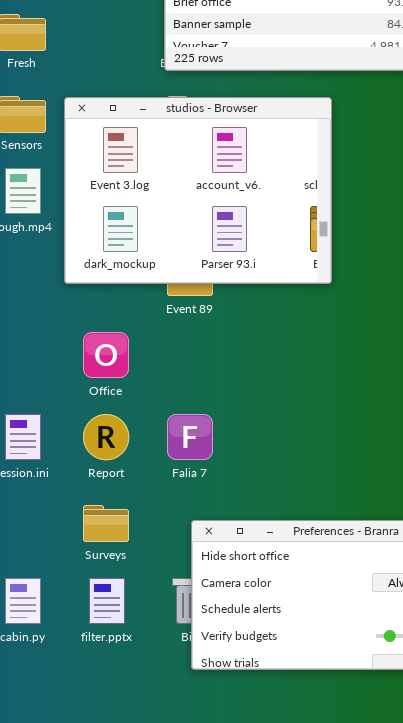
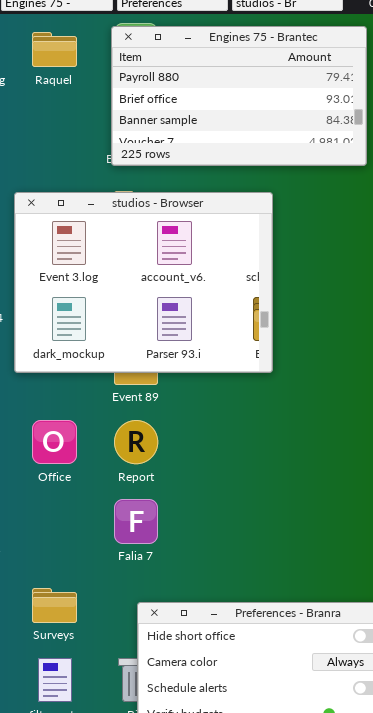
Report: [83,414,129,460] -> [114,420,158,464], moved

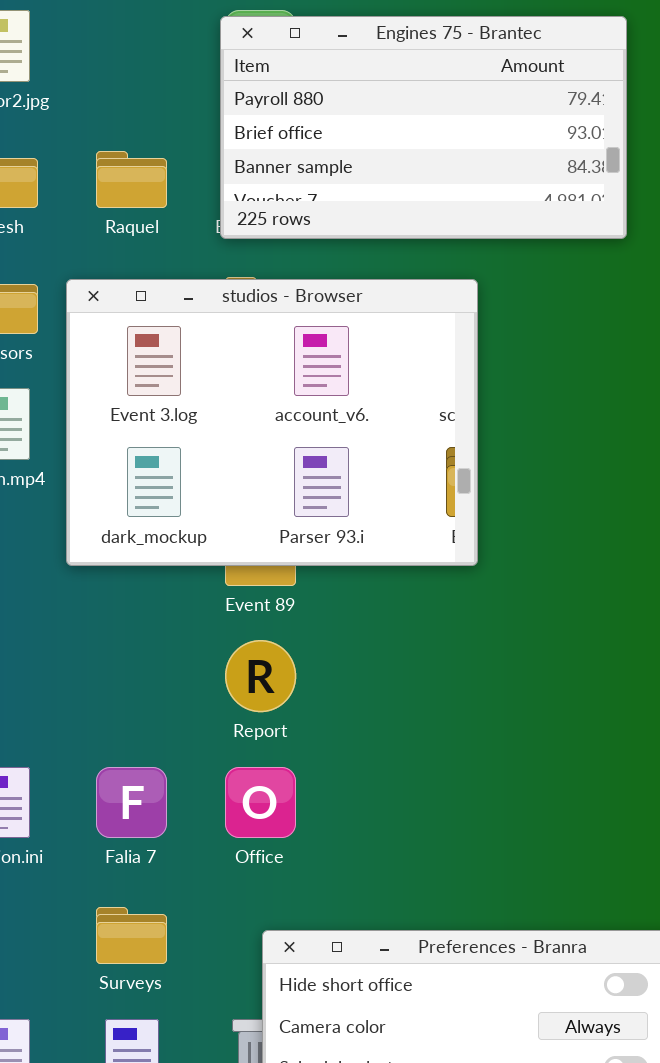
Raquel: [32,32,77,67] -> [96,151,167,208], moved
Office: [32,420,77,464] -> [225,767,296,838], moved
Falia 7: [114,499,158,544] -> [96,767,167,838], moved

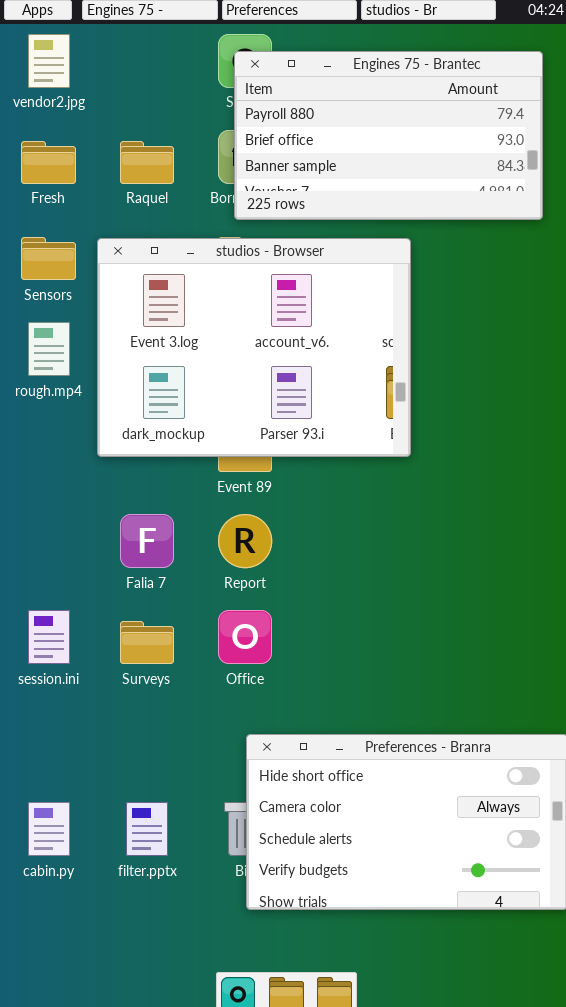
Engines 75 - Brantec: [220,16,627,239] -> [234,51,543,220], moved
Falia 7: [96,767,167,838] -> [120,514,174,568], moved
Surveys: [96,907,167,964] -> [120,621,174,664], moved

